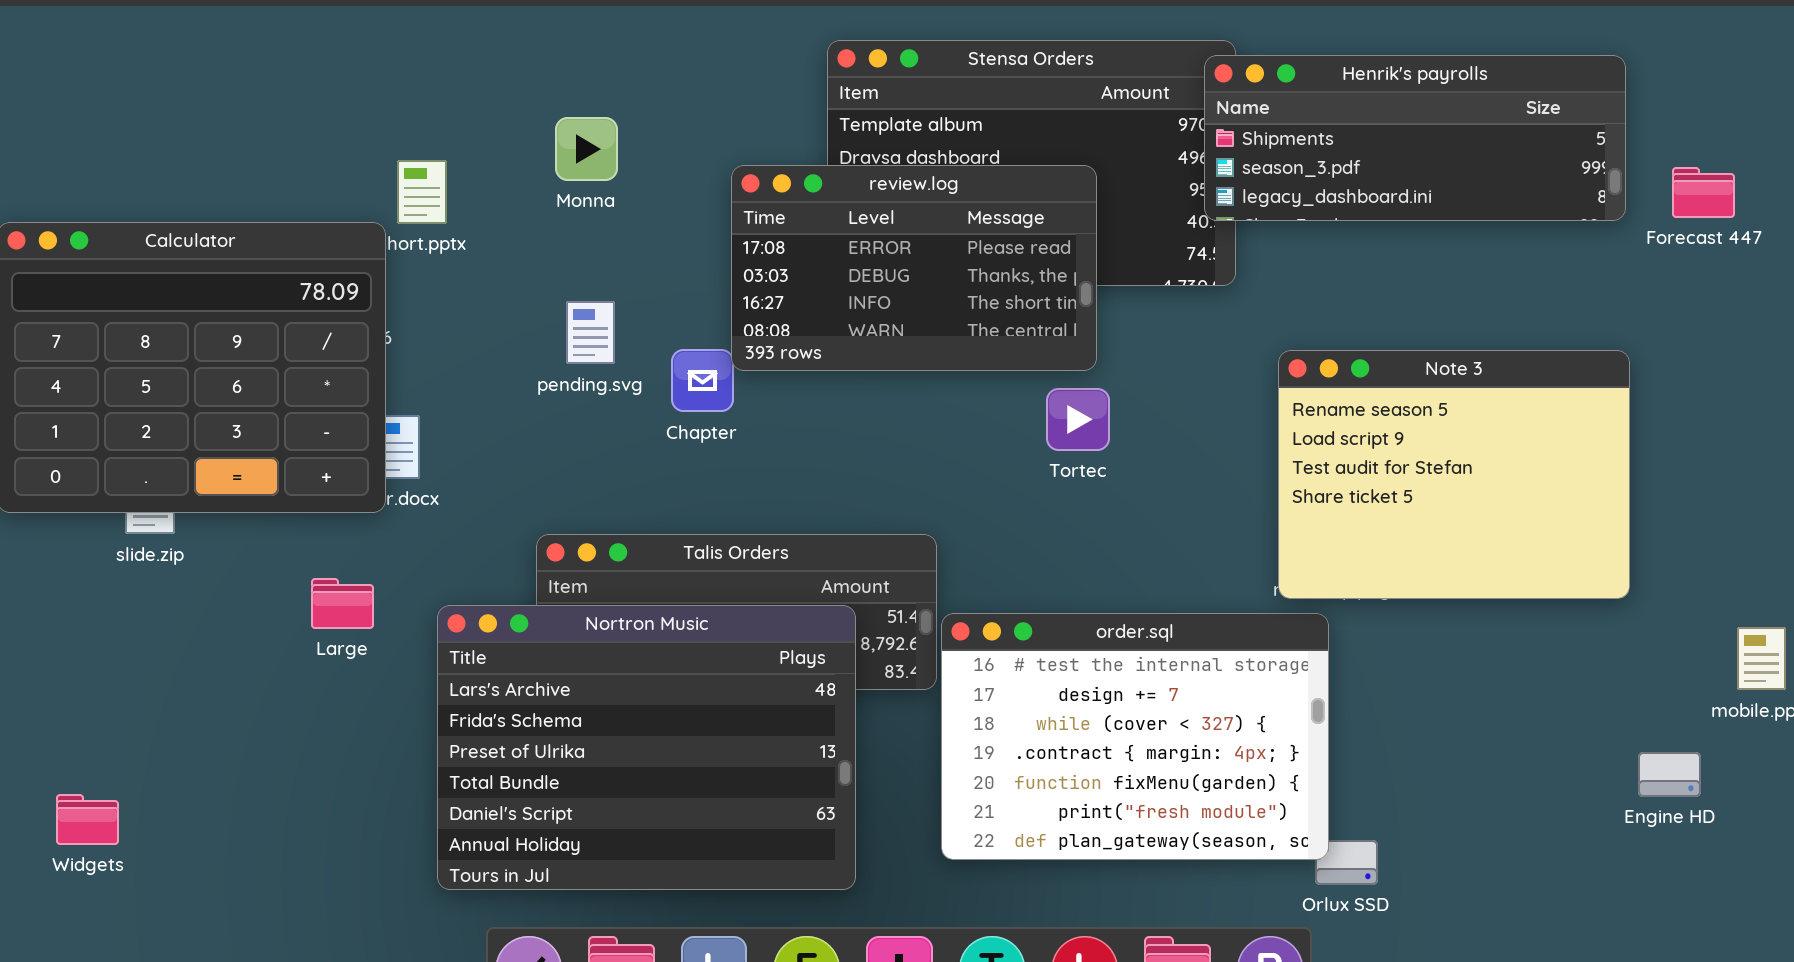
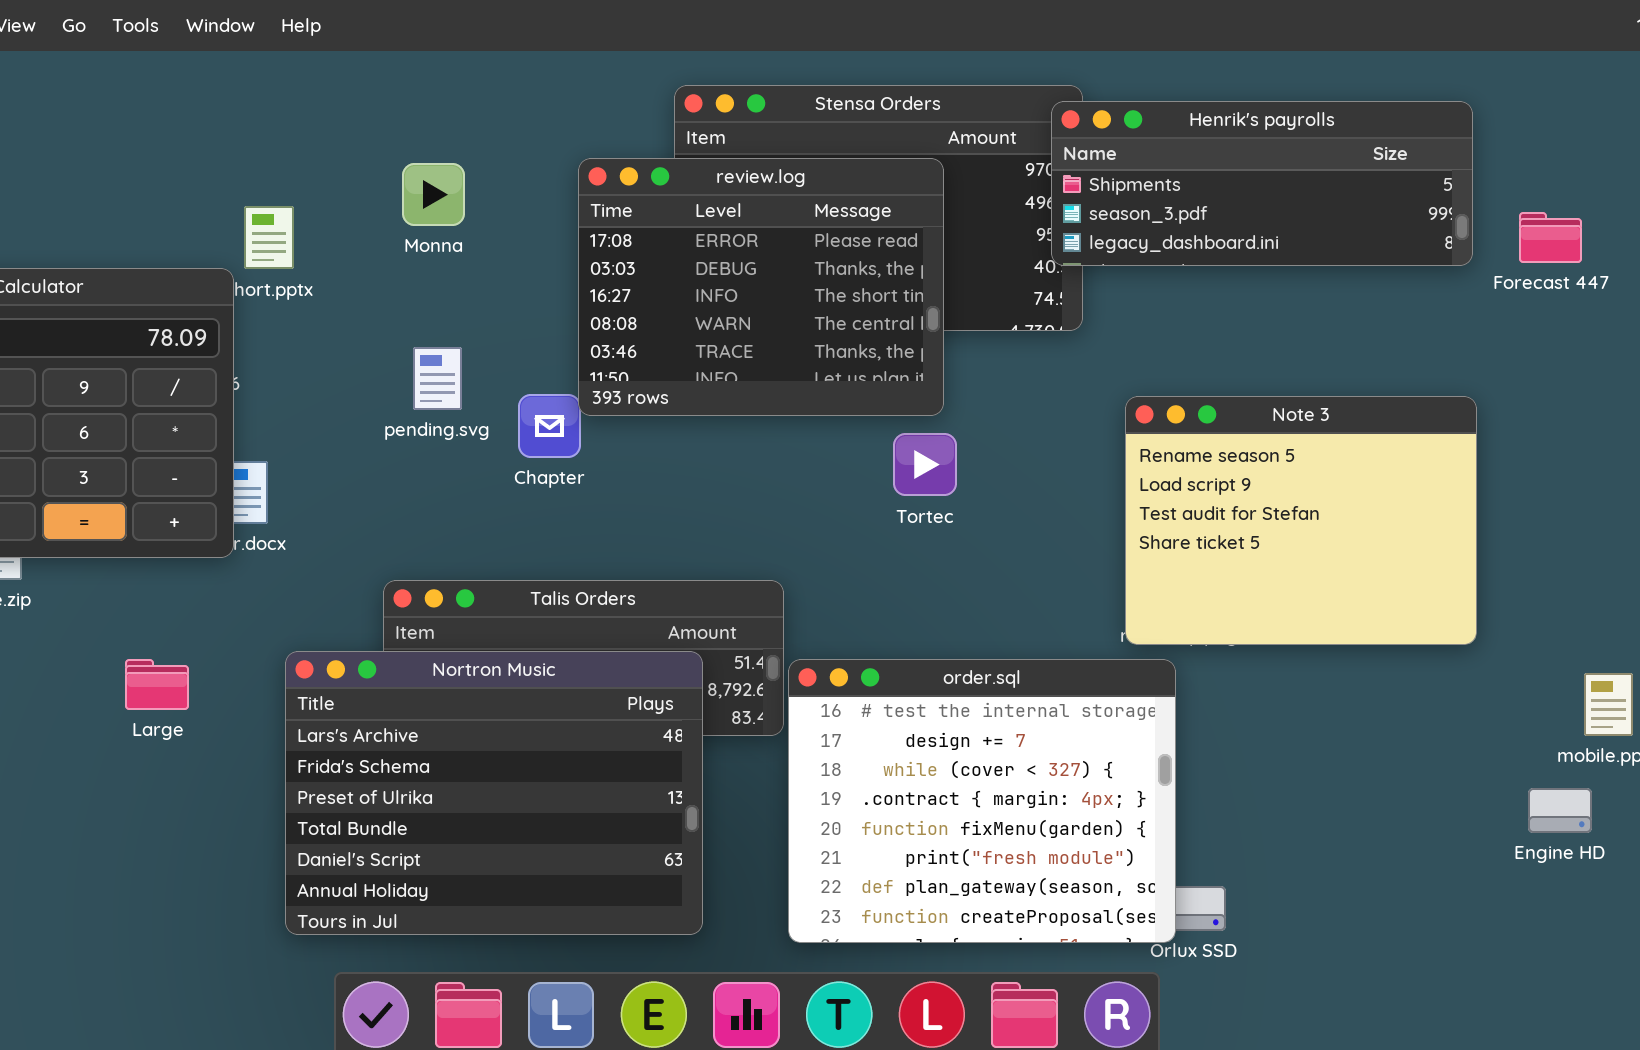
review.log: [731,165,1097,371] -> [578,158,944,416], resized
Large: [311,578,374,629] -> [125,659,189,710], moved
order.sql: [941,613,1329,860] -> [788,659,1176,943], resized
Engine HD: [1638,752,1701,797] -> [1528,788,1592,833], moved

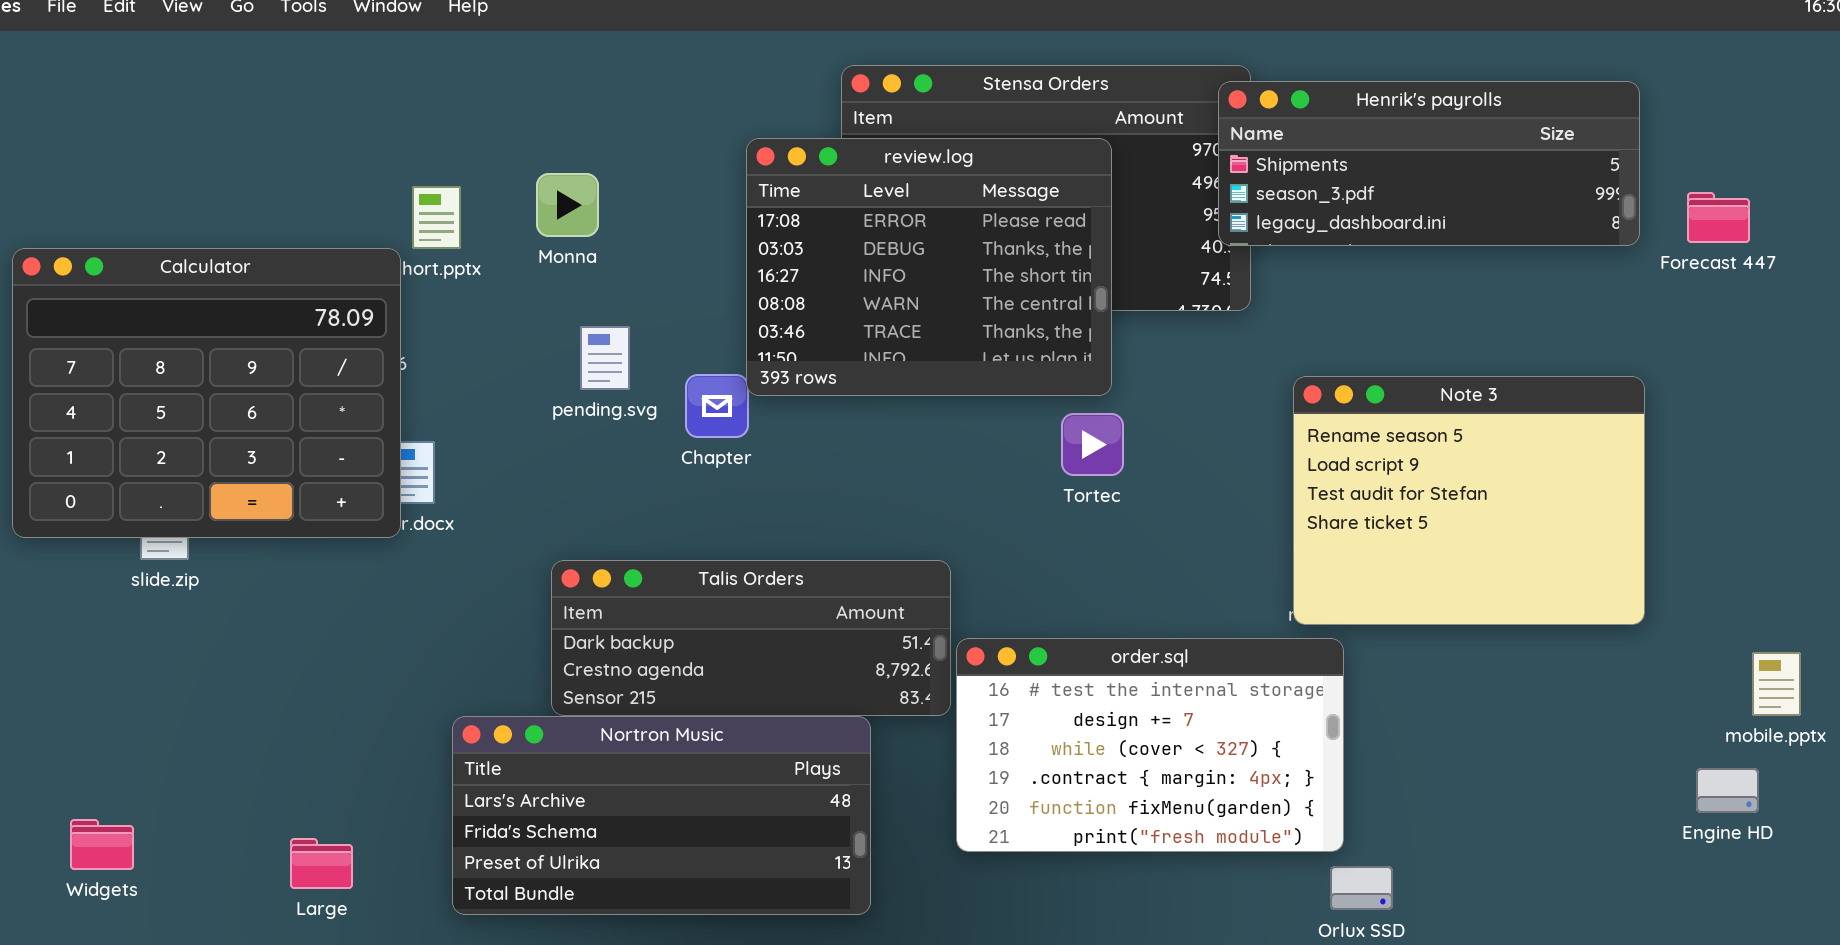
Monna: [402,163,465,226] -> [536,173,599,237], moved
Nortron Music: [285,651,703,935] -> [452,716,871,915], resized
Large: [125,659,189,710] -> [290,838,353,889], moved
order.sql: [788,659,1176,943] -> [956,638,1344,852], resized

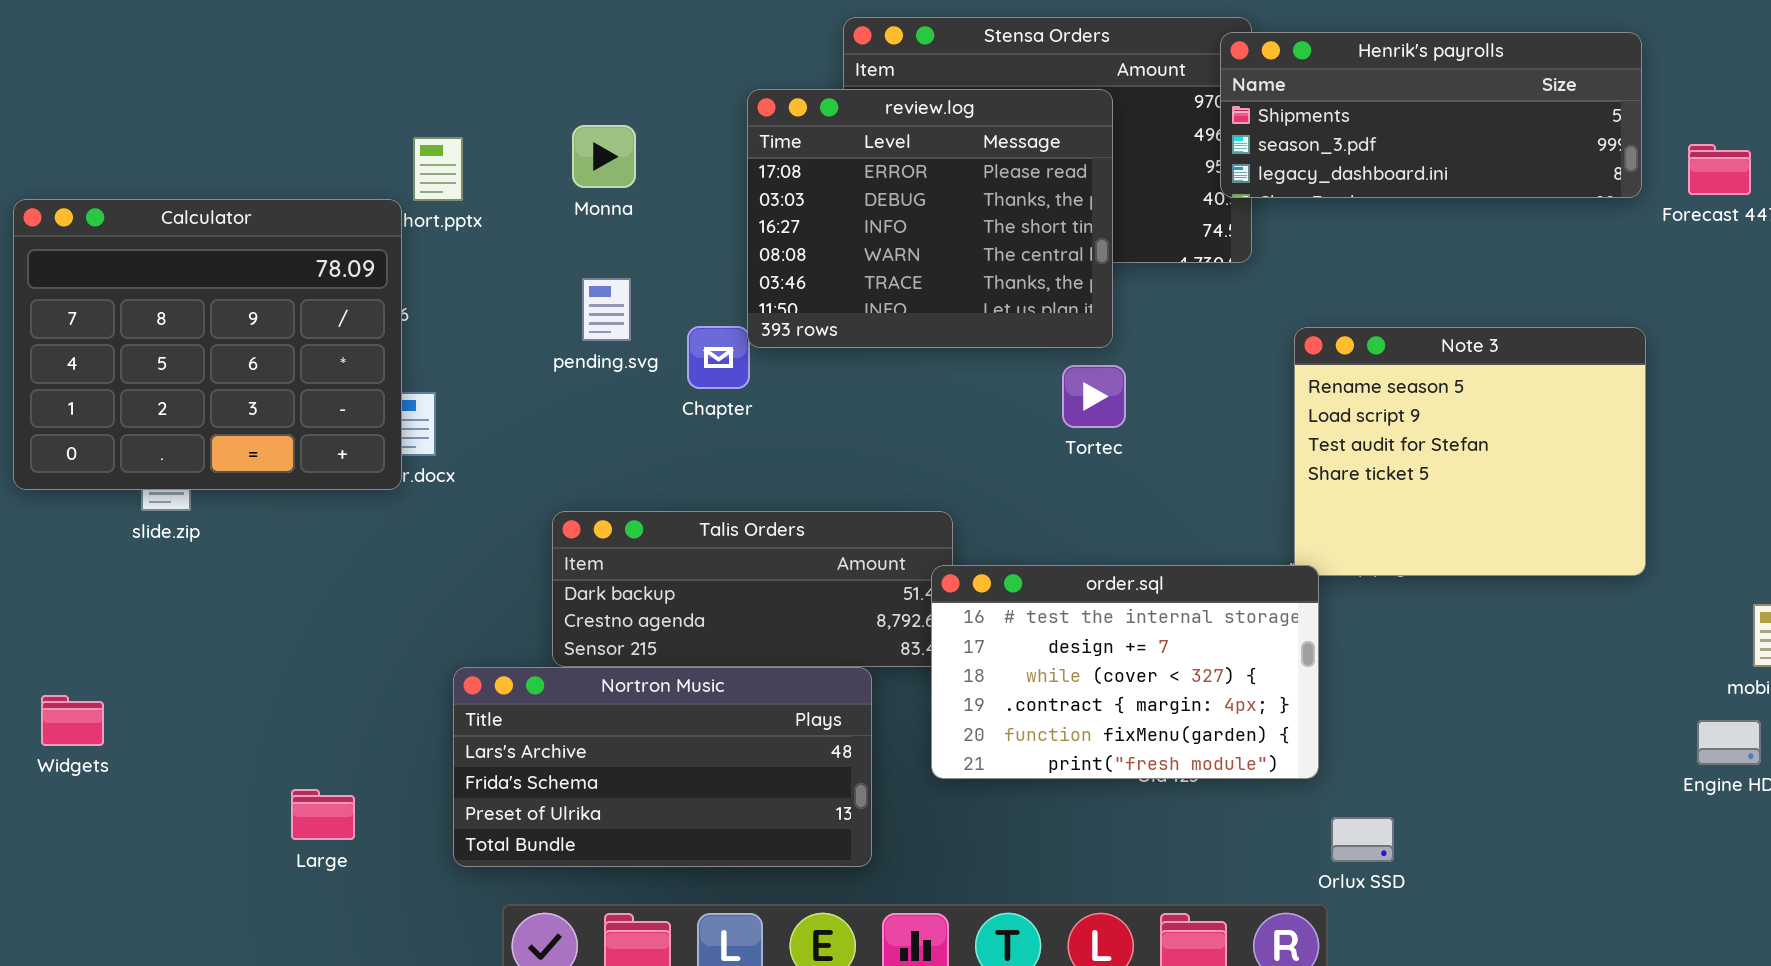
Monna: [536,173,599,237] -> [572,125,636,188], moved
order.sql: [956,638,1344,852] -> [931,565,1319,779], moved
Widgets: [70,819,134,870] -> [41,695,104,746], moved

